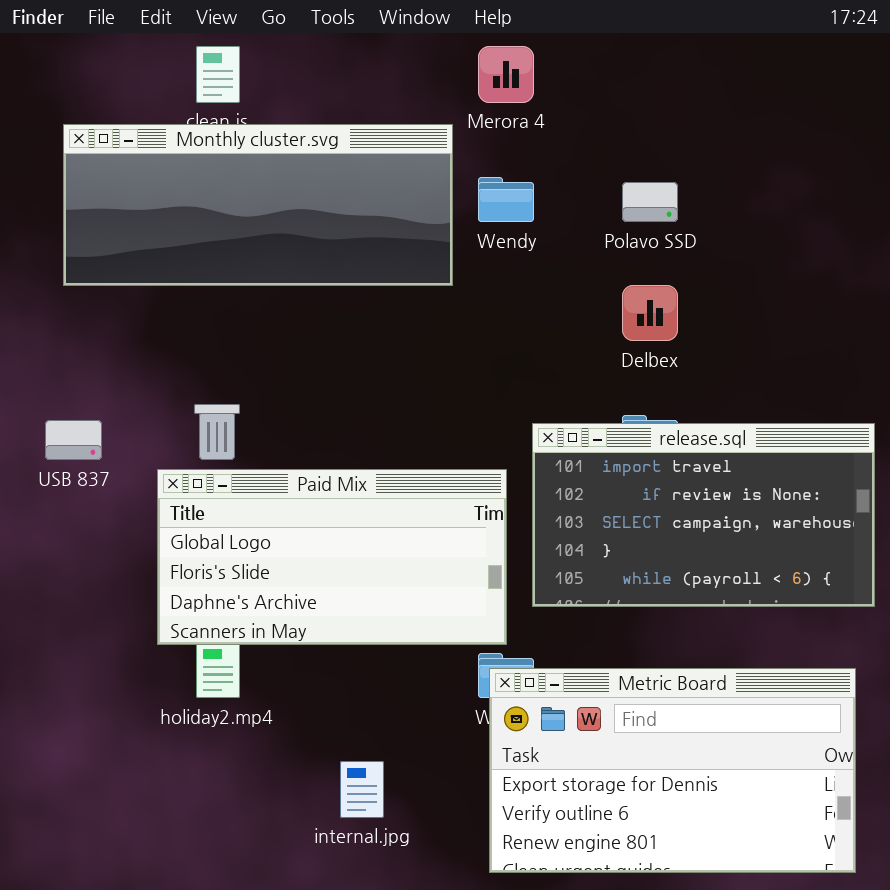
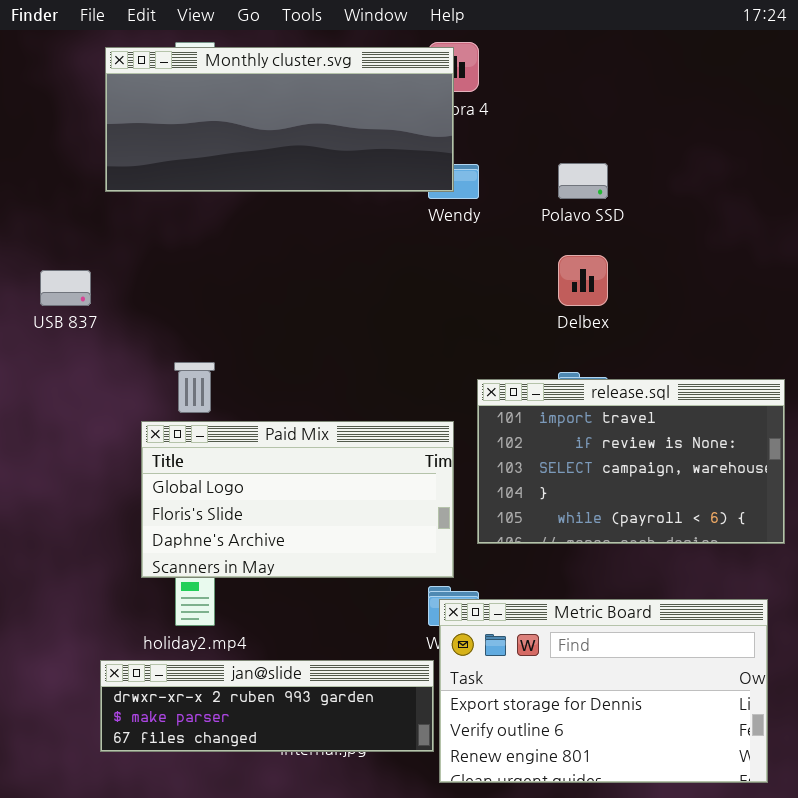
Monthly cluster.svg: [63,124,453,286] -> [105,47,454,192], moved
USB 837: [45,420,102,460] -> [40,270,91,306], moved
jan@slide: none -> [100,660,434,752], opened

